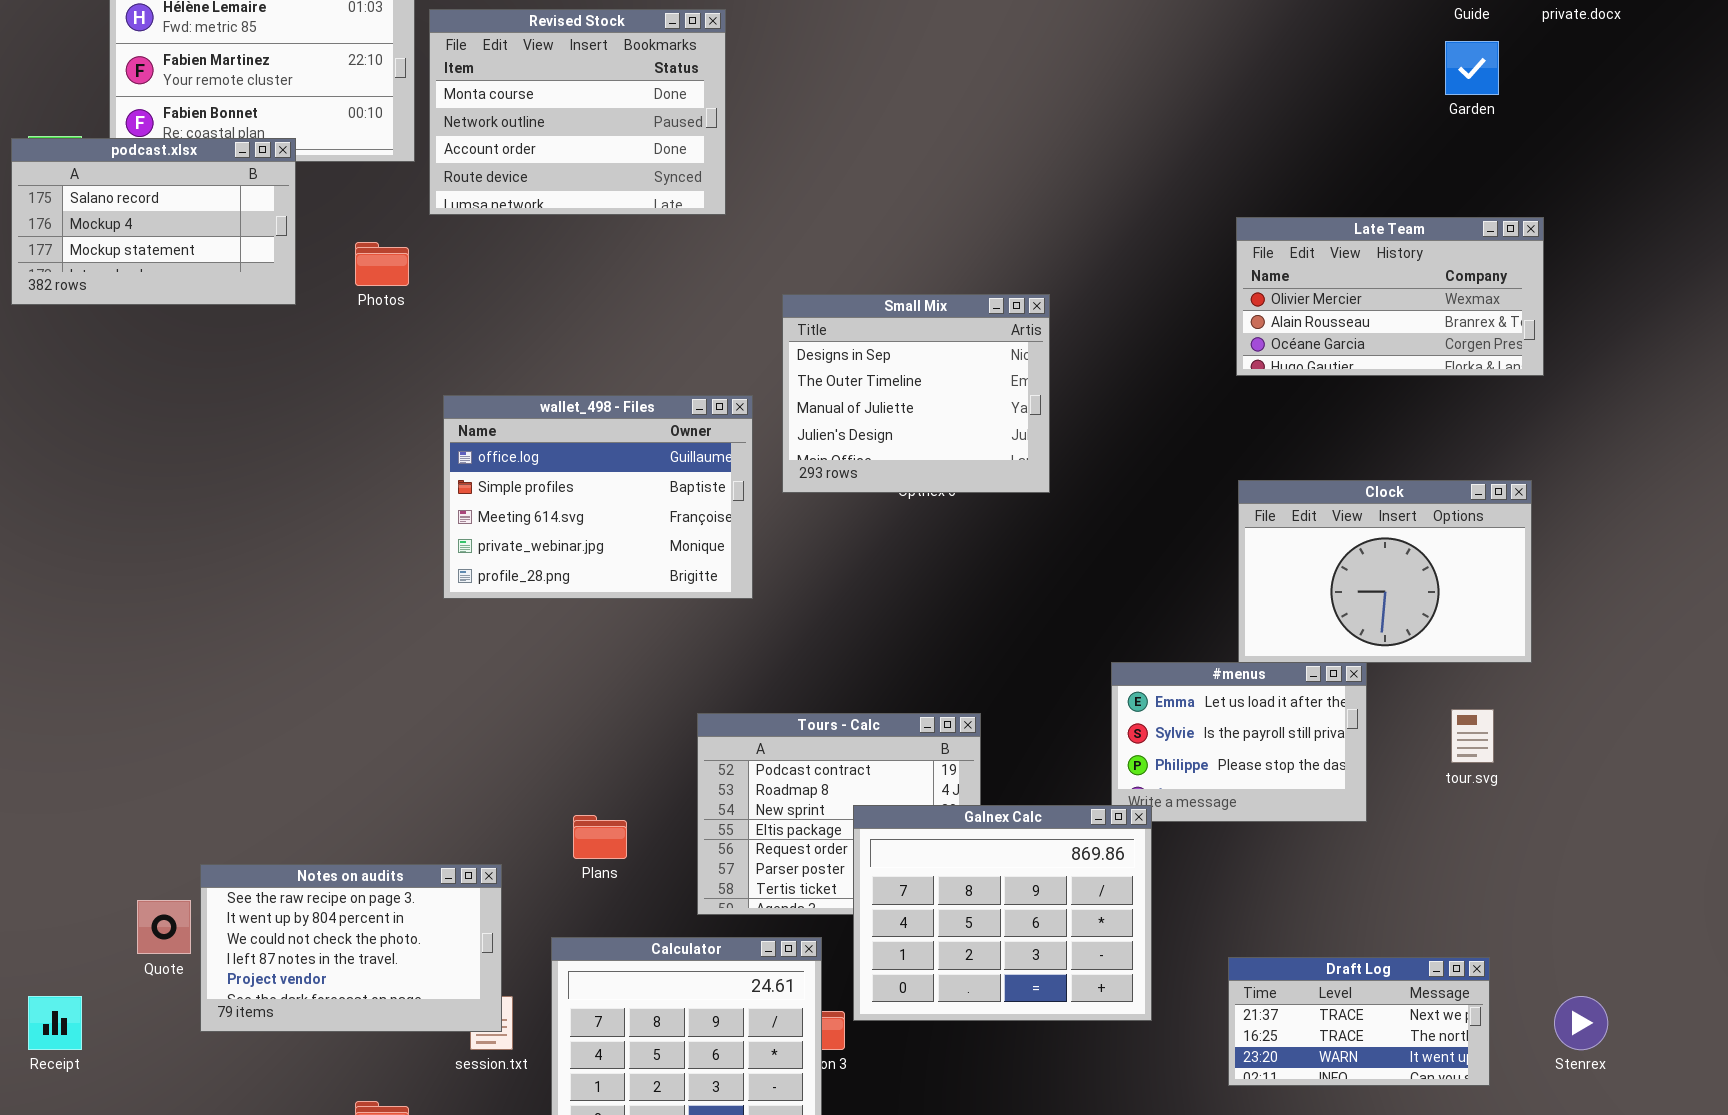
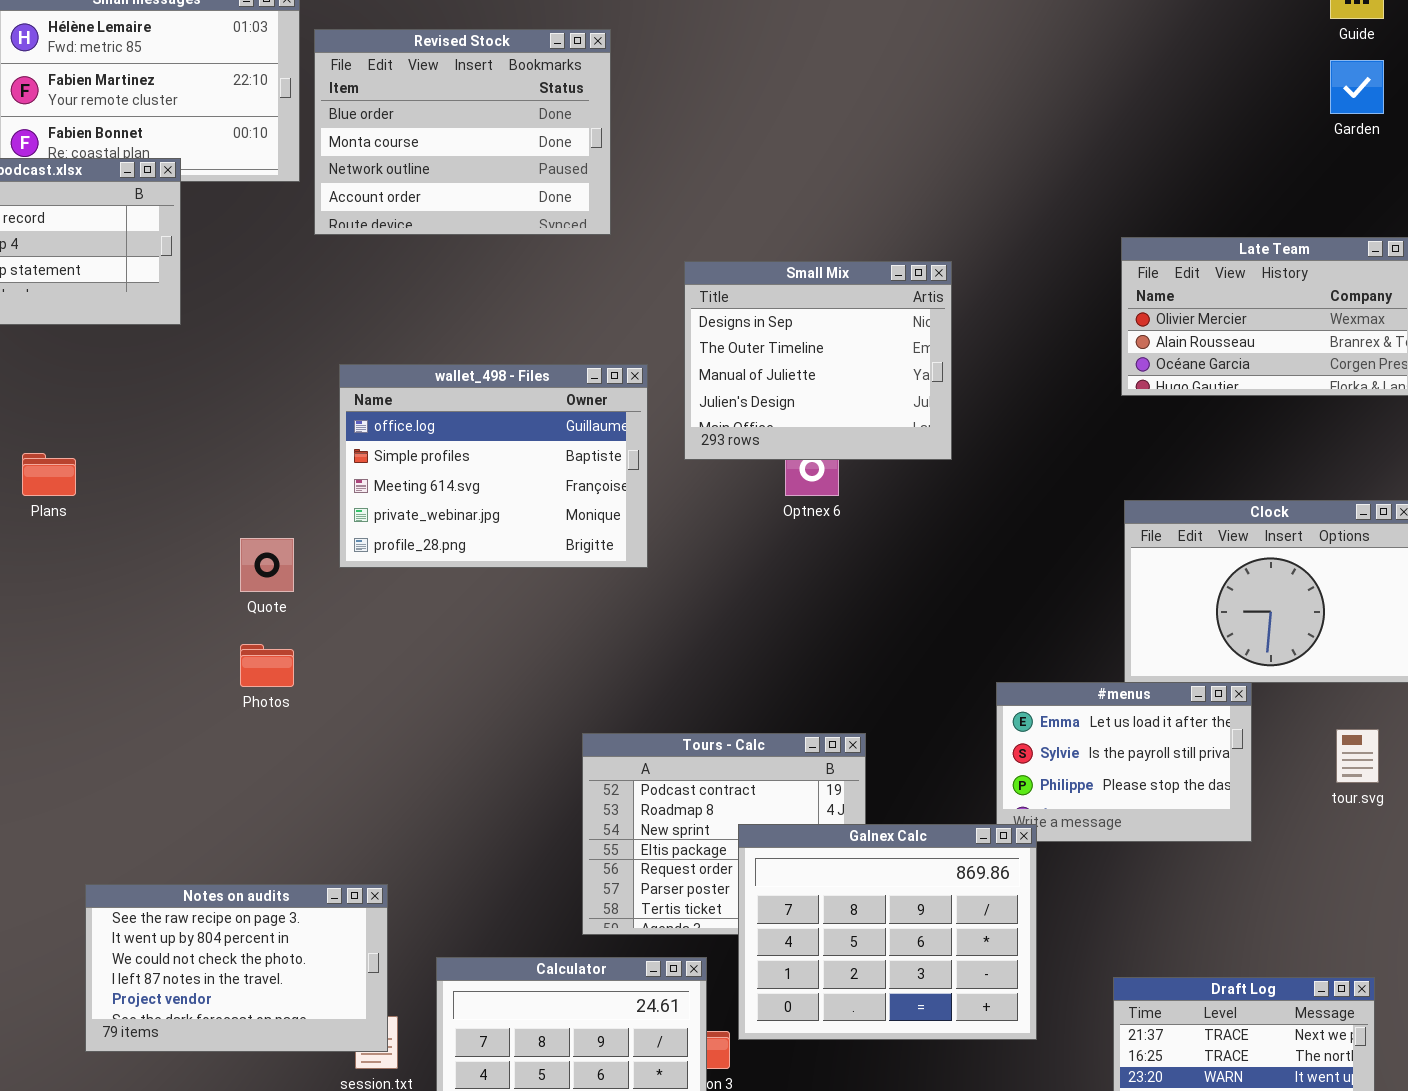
Revised Stock: [429,9,726,215] -> [314,29,611,235], scrolled up 1 row
Photos: [355,242,409,286] -> [240,644,294,687], moved
Small Mix: [782,294,1050,493] -> [684,261,952,460], moved
wallet_498 - Files: [443,395,753,599] -> [339,364,648,568], moved
Plans: [573,815,627,859] -> [22,453,76,496], moved
Quote: [137,900,191,954] -> [240,538,294,592], moved

